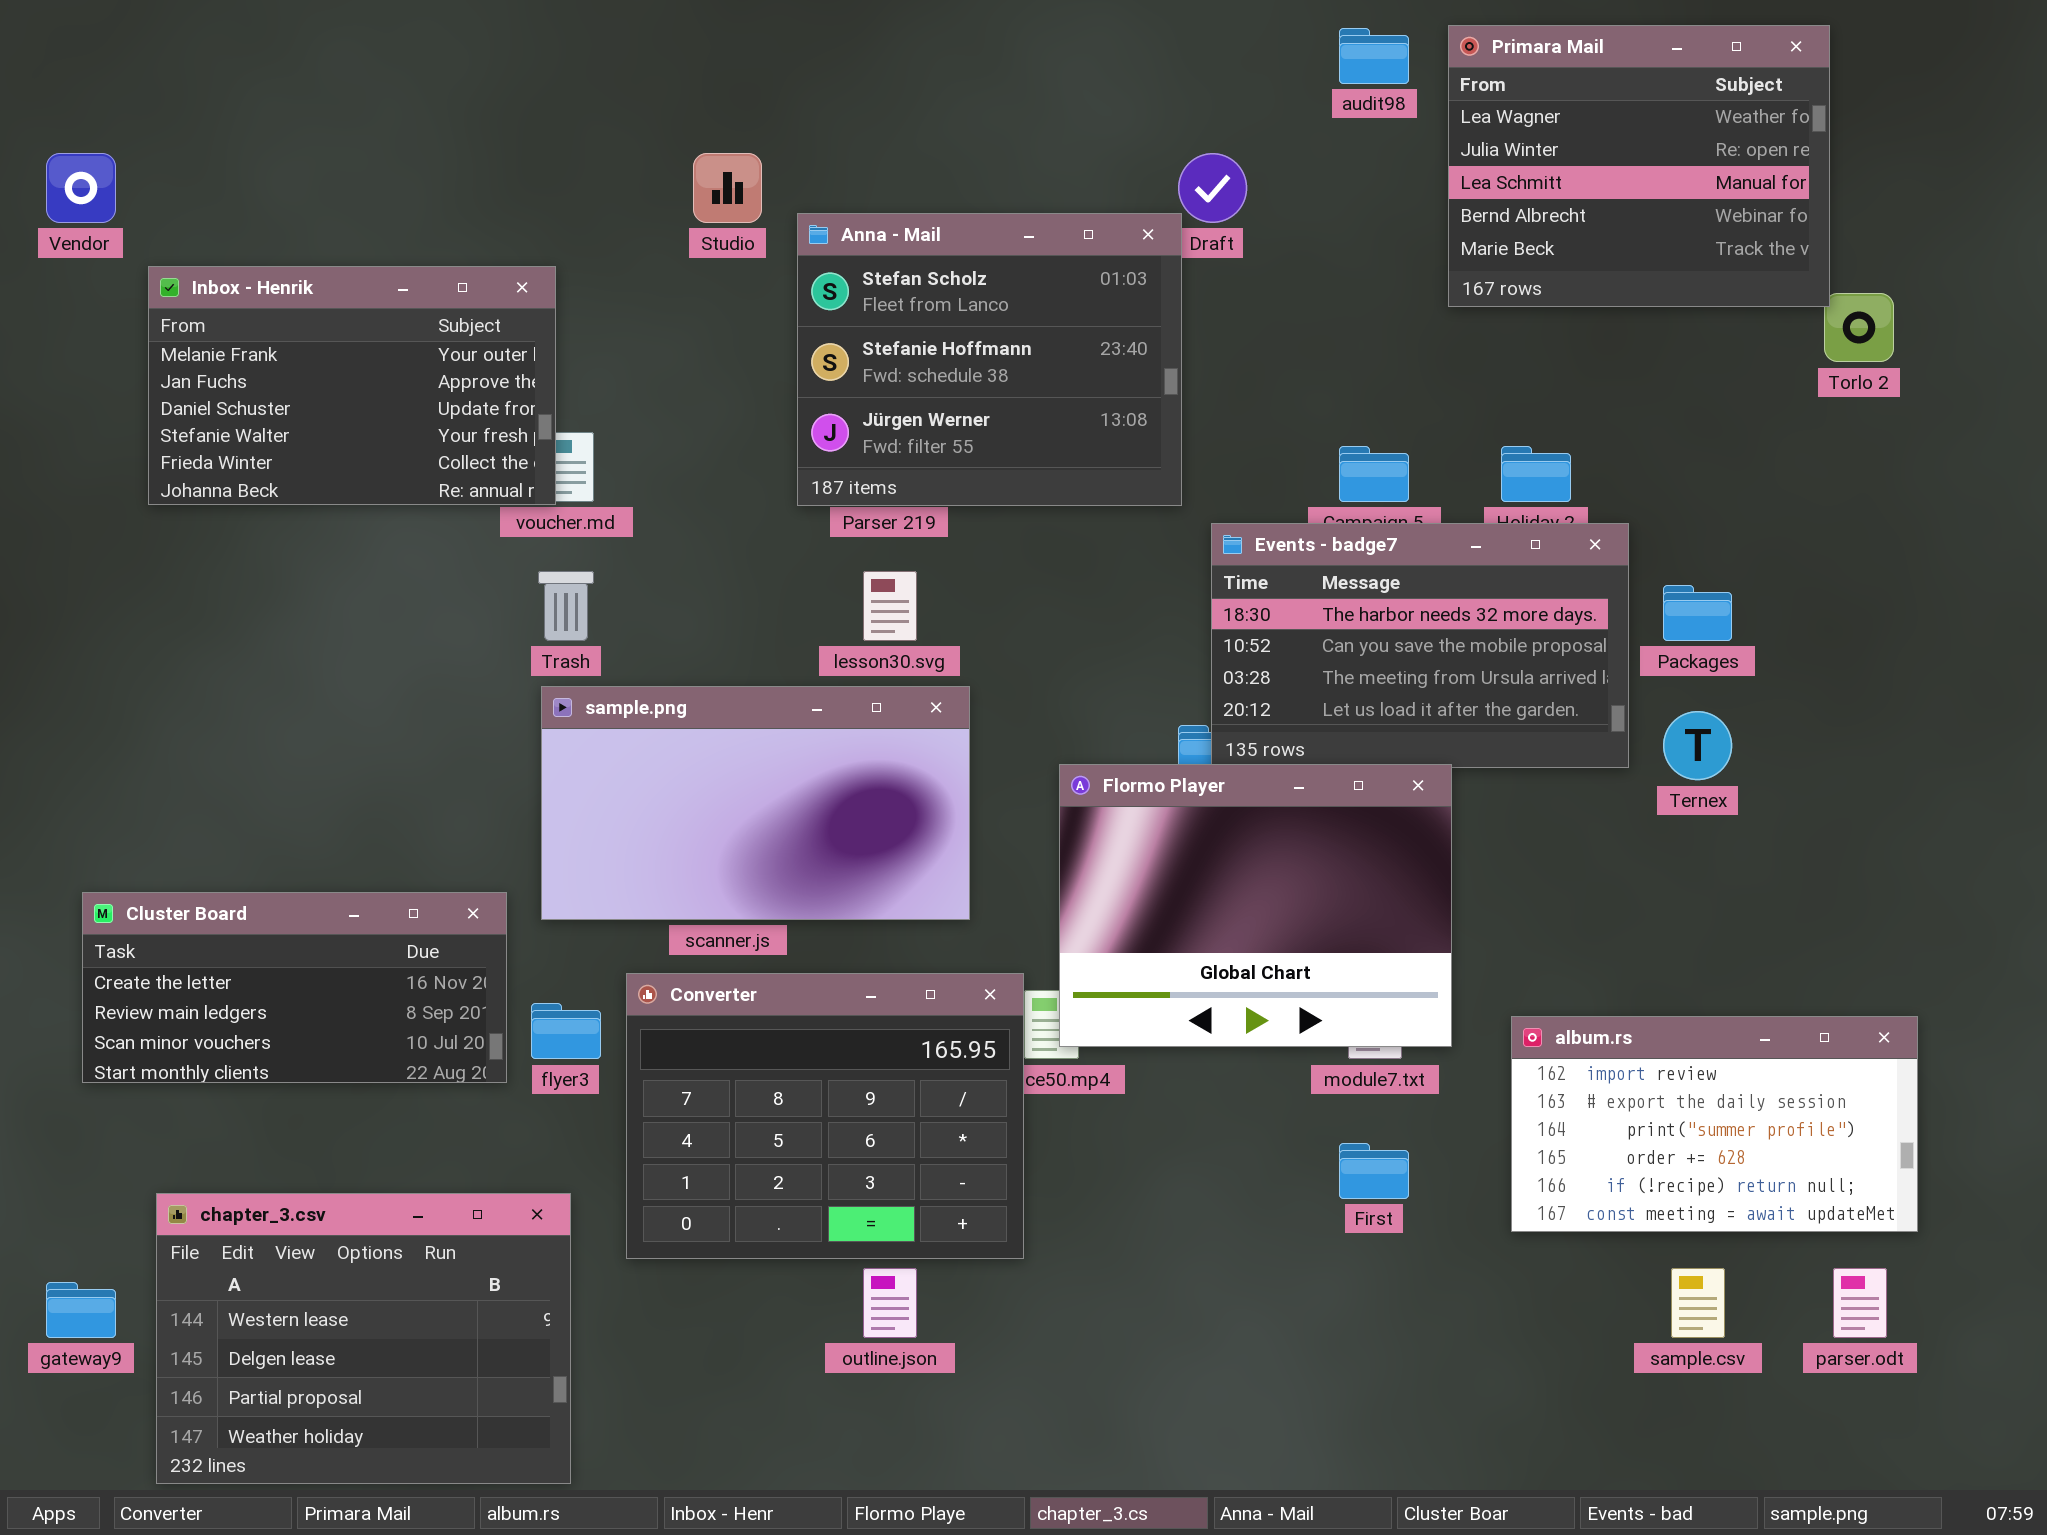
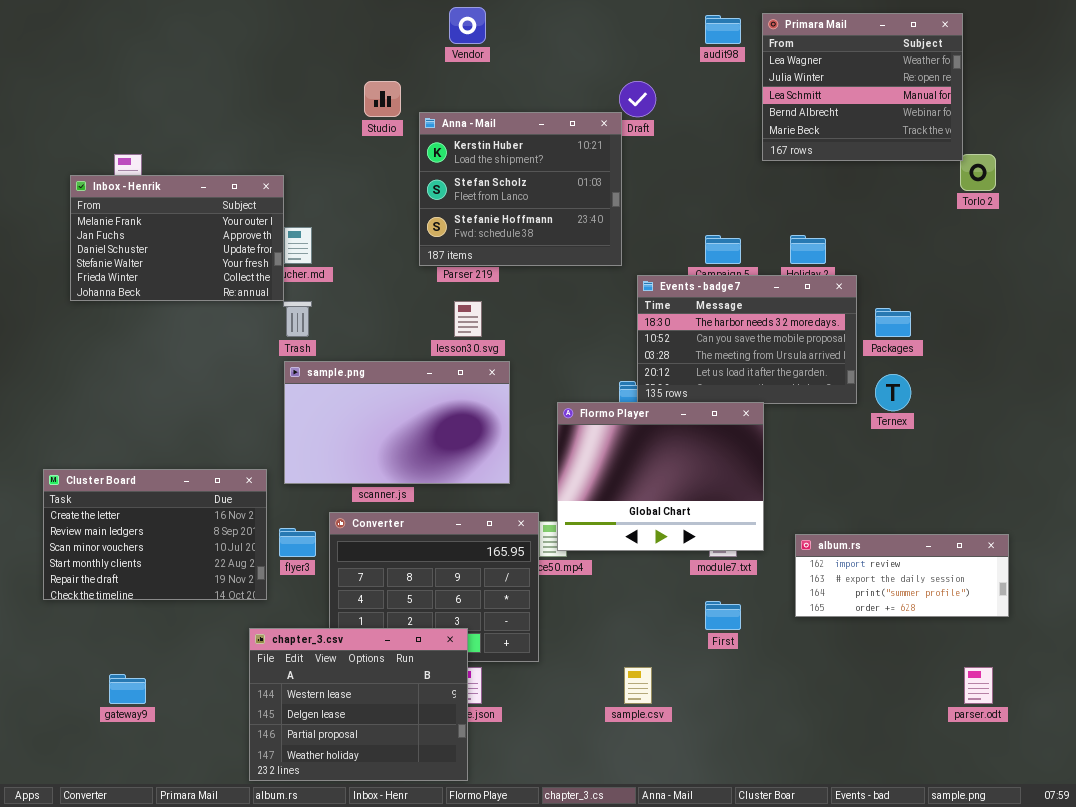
Vendor: [46,153,116,223] -> [449,7,486,44], moved
Anna - Mail: [797,213,1182,506] -> [419,112,622,266], scrolled up 1 row
Inbox - Henrik: [148,266,556,505] -> [70,175,284,301], moved
Cluster Board: [82,892,507,1083] -> [43,469,267,600], resized
album.rs: [1511,1016,1918,1232] -> [795,534,1009,617], resized
chapter_3.csv: [156,1193,571,1484] -> [249,628,468,781], moved
sample.csv: [1671,1268,1725,1338] -> [624,667,652,704], moved
gateway9: [46,1282,116,1338] -> [109,674,146,704], moved

